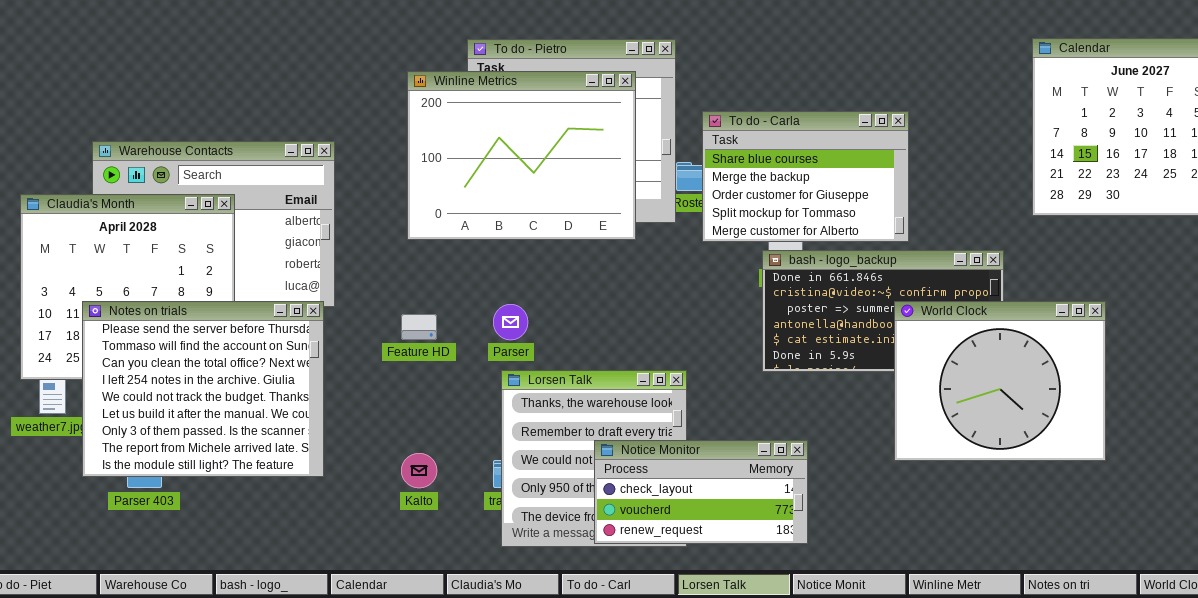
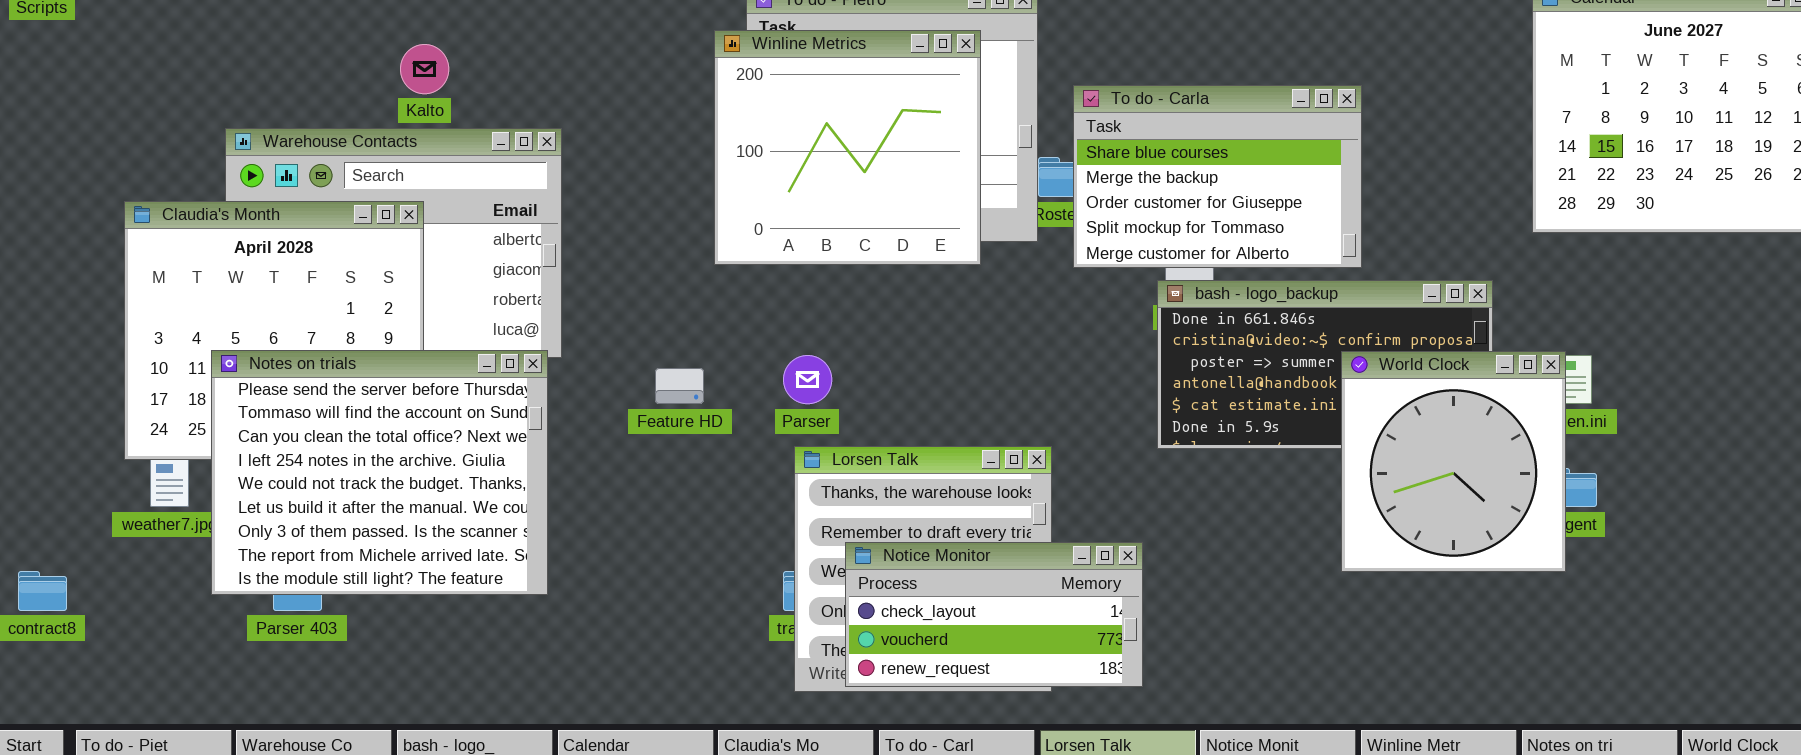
Winline Metrics: [407,71,636,240] -> [714,30,981,265], resized
World Clock: [894,301,1106,461] -> [1341,351,1566,572], resized
Notice Monitor: [594,440,808,544] -> [845,542,1143,687], moved
Kalto: [401,453,437,488] -> [400,44,449,94], moved

